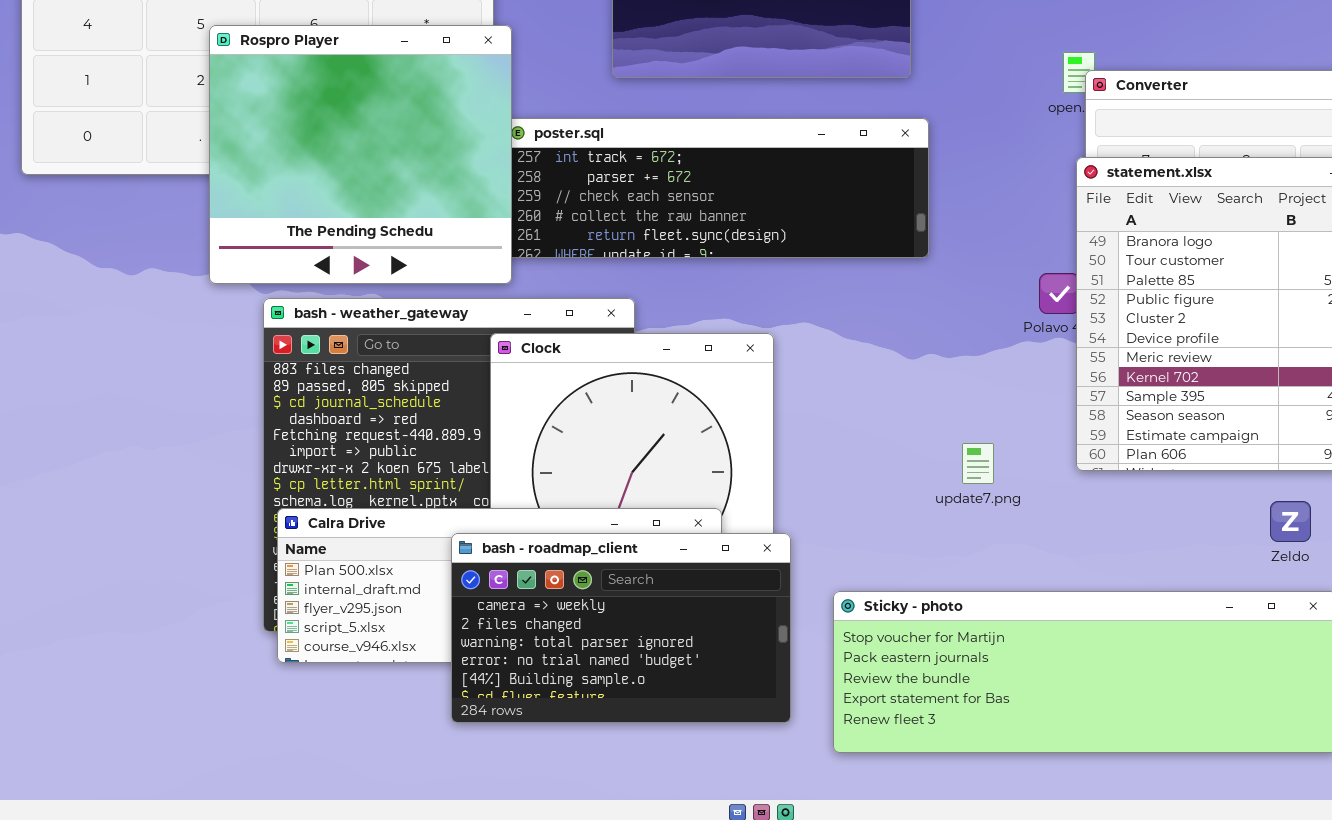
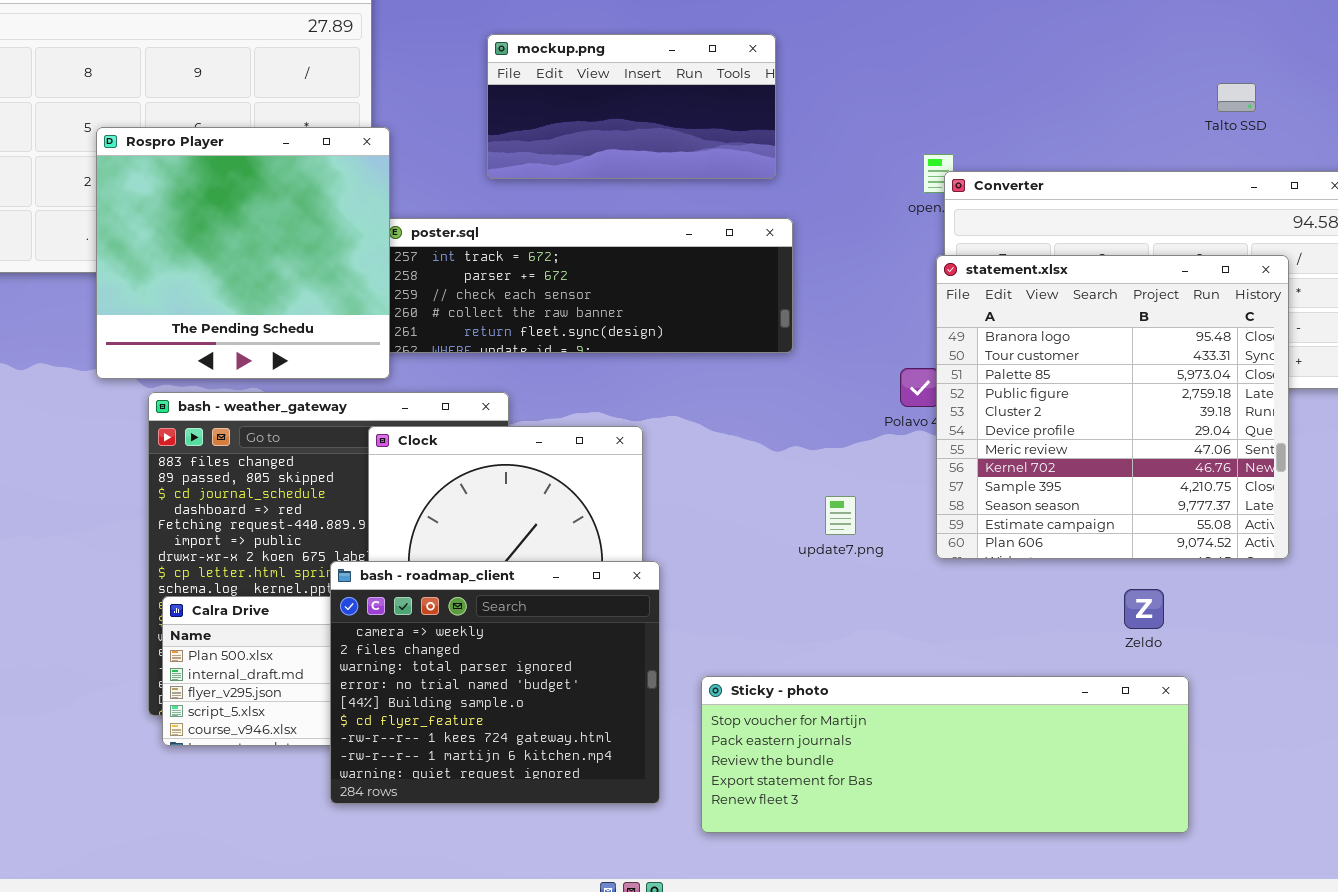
update7.png: [962,443,994,484] -> [825,496,856,535], moved
bash - roadmap_client: [451,533,791,723] -> [330,561,660,804], resized

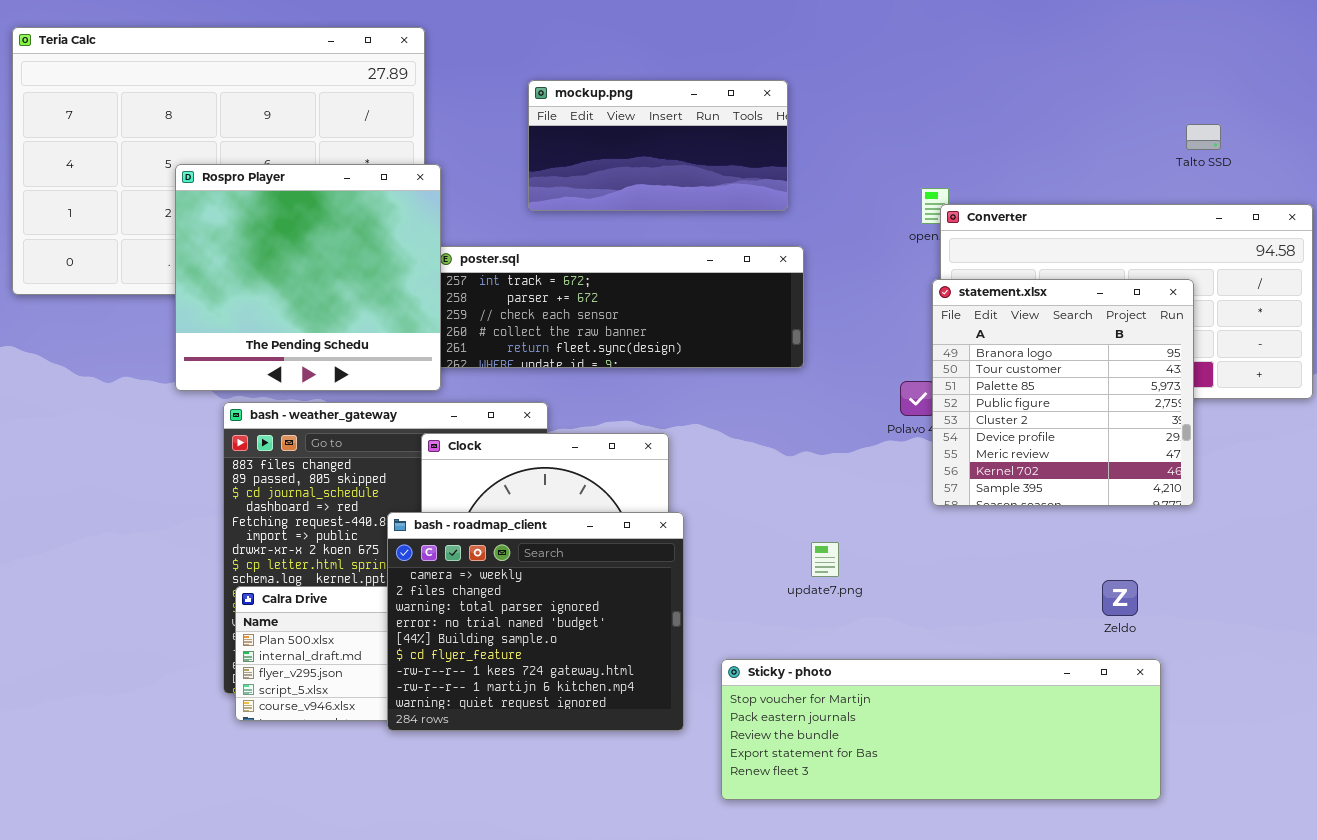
statement.xlsx: [936,255,1289,559] -> [932,279,1194,506], resized
update7.png: [825,496,856,535] -> [811,542,839,577], moved
bash - roadmap_client: [330,561,660,804] -> [387,512,684,731], moved

